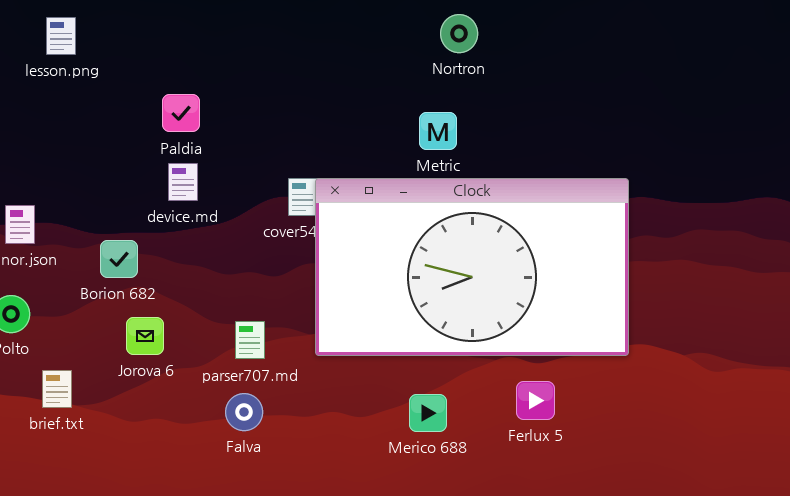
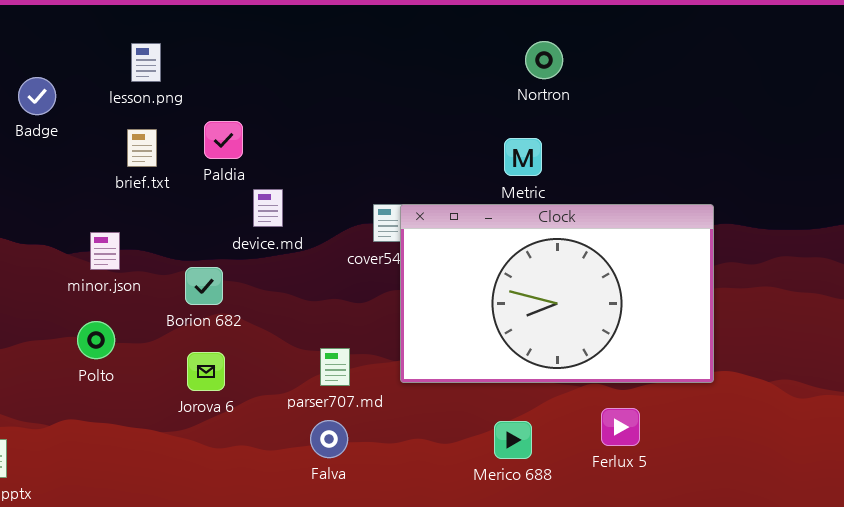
Paldia: [162,94,200,132] -> [204,121,243,159], moved
Jorova 6: [126,317,164,355] -> [187,352,225,391], moved
brief.txt: [42,370,72,408] -> [127,129,157,167], moved

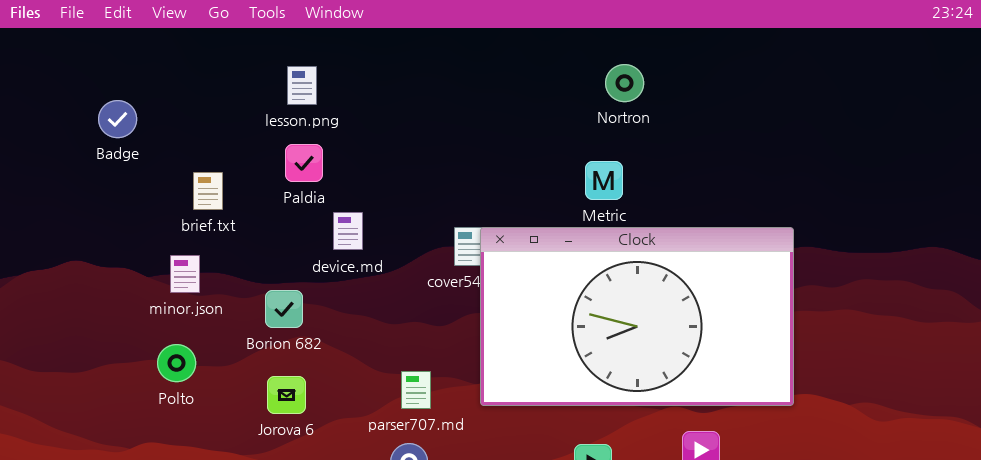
lesson.png: [131,43,161,82] -> [287,66,317,105], moved
brief.txt: [127,129,157,167] -> [193,172,223,210], moved

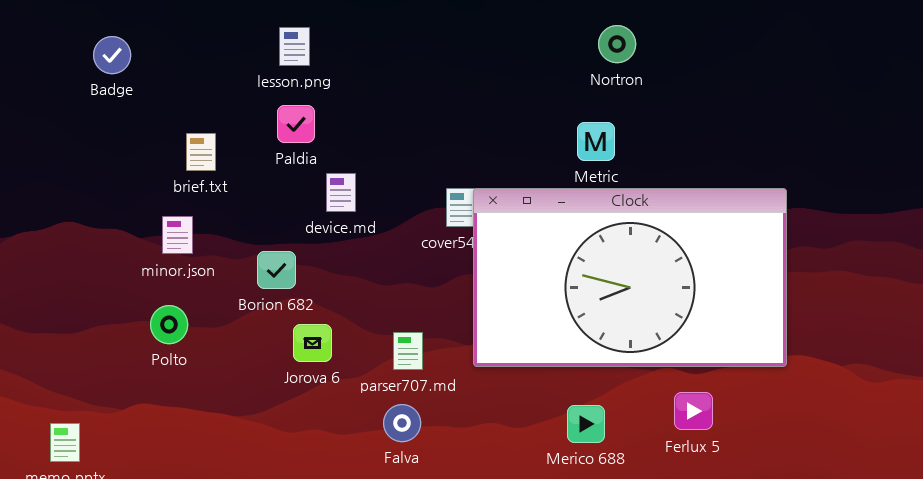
Badge: [98,100,137,138] -> [93,36,131,74], moved
Jorova 6: [267,376,306,414] -> [293,324,332,362], moved

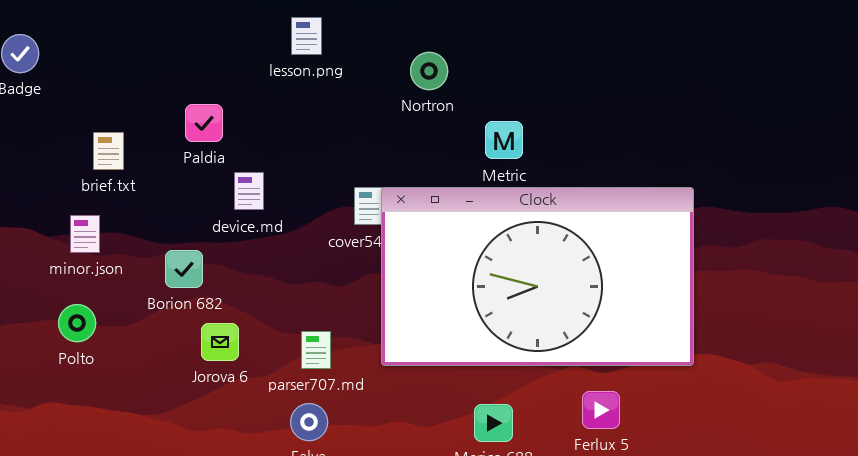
Nortron: [598,25,636,63] -> [410,52,448,90], moved
lesson.png: [279,27,310,66] -> [291,17,322,55], moved

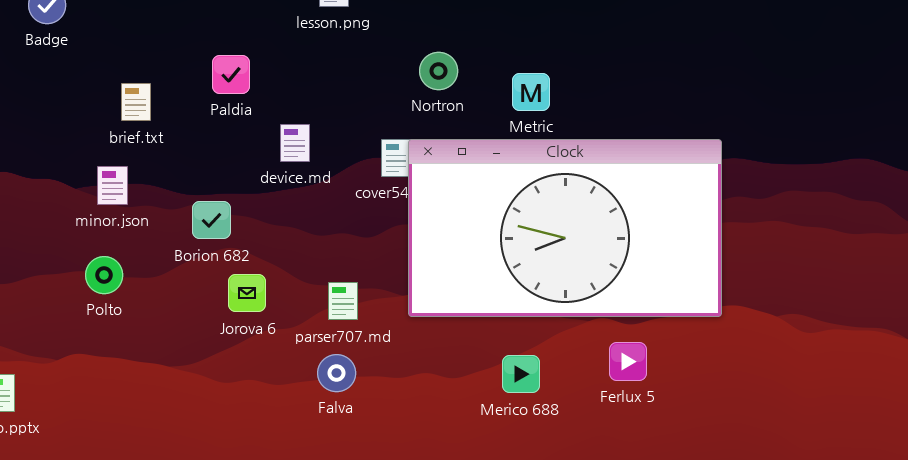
Nortron: [410,52,448,90] -> [419,52,458,90], moved
device.md: [234,172,264,210] -> [280,124,310,162], moved

